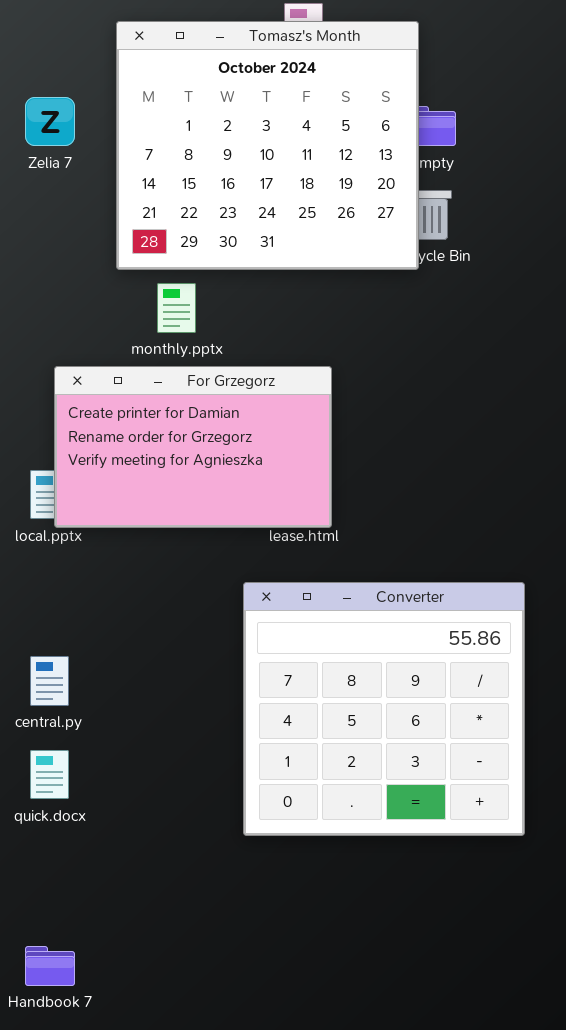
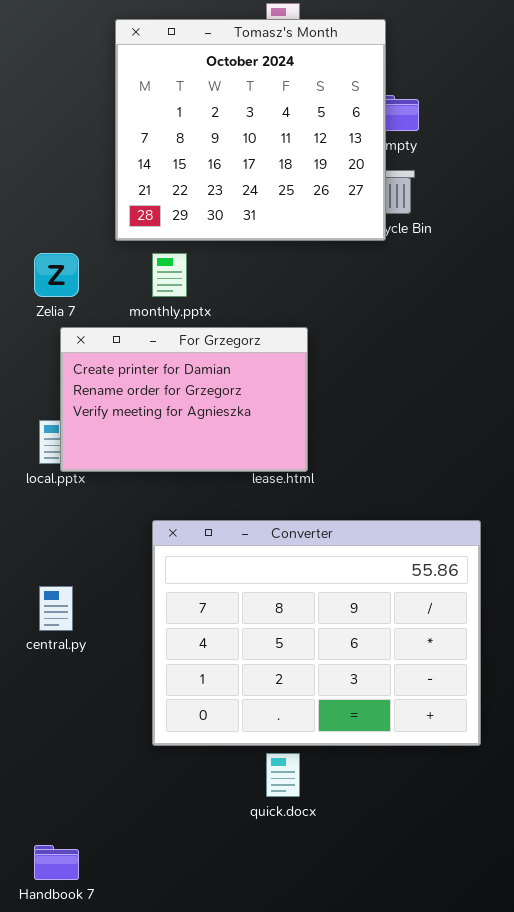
Zelia 7: [25,97,75,146] -> [34,253,79,297], moved
Converter: [243,582,525,836] -> [152,520,481,746], resized
quick.docx: [30,750,69,799] -> [266,753,300,797], moved

